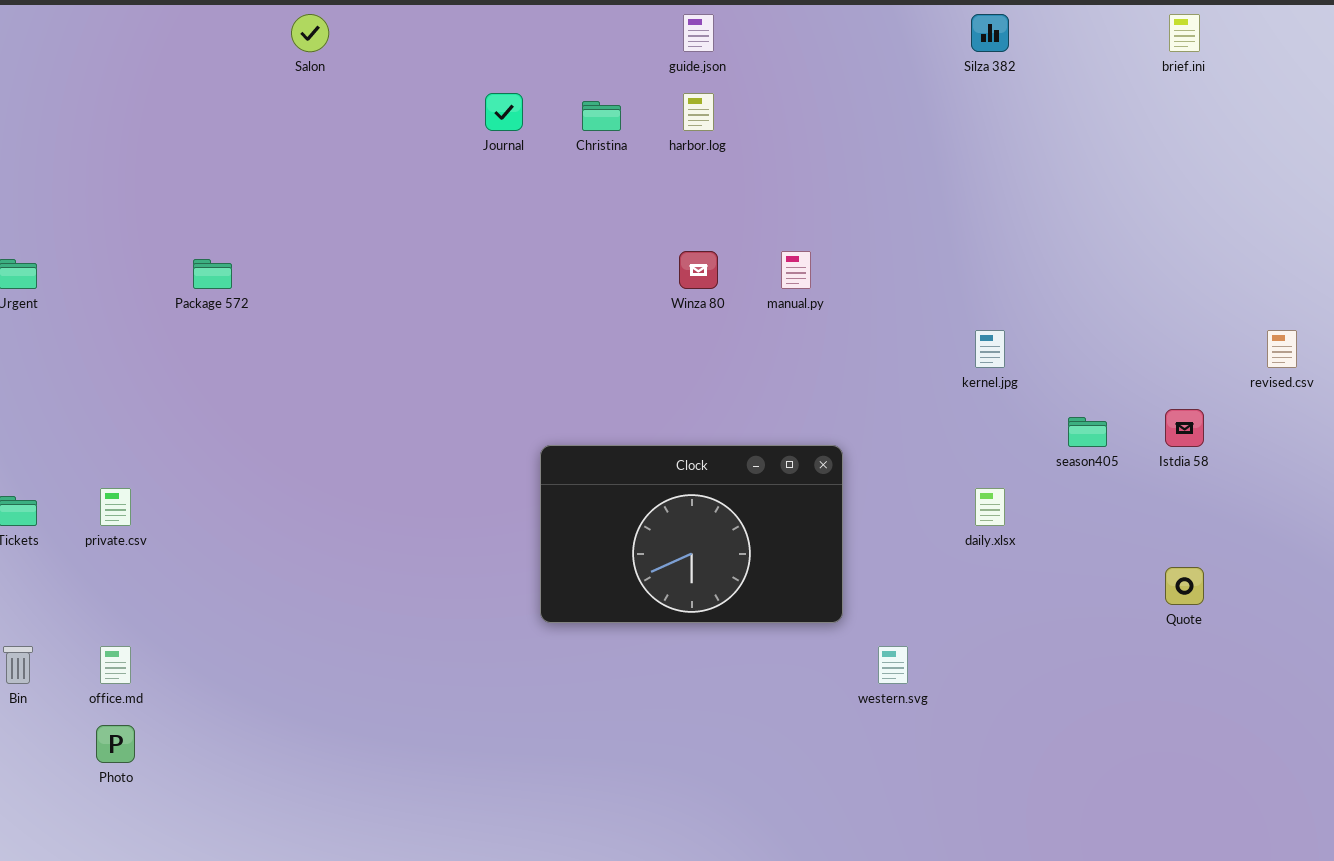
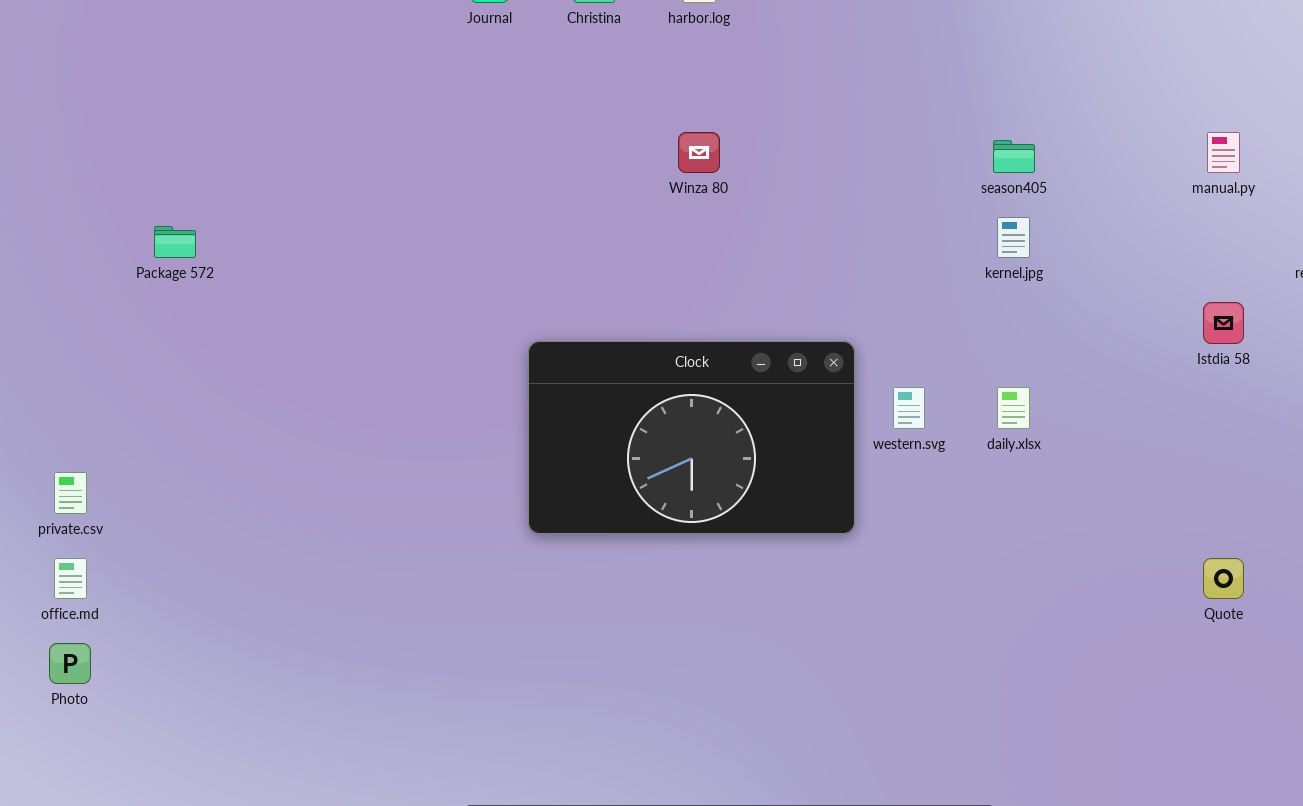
manual.py: [781,251,811,289] -> [1207,132,1240,173], moved
Package 572: [193,259,232,289] -> [154,226,196,258], moved
season405: [1068,417,1107,447] -> [993,140,1035,173], moved
private.csv: [100,488,131,526] -> [54,472,87,514], moved
Quote: [1165,567,1204,605] -> [1203,558,1244,599], moved
western.svg: [878,646,908,684] -> [893,387,925,429], moved

